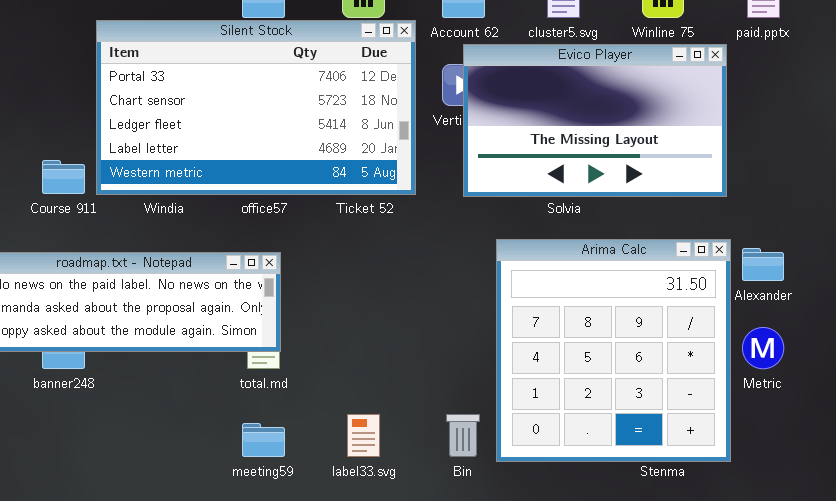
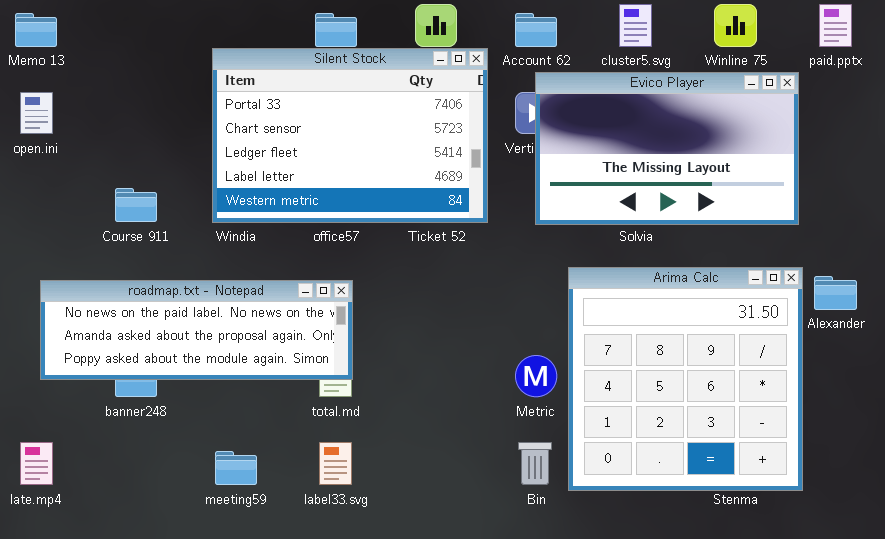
Silent Stock: [96,20,416,195] -> [212,48,488,223], resized
Metric: [742,327,784,369] -> [515,355,557,397], moved
label33.svg: [347,414,380,457] -> [319,442,352,485], moved
meeting59: [242,423,285,457] -> [215,451,257,485], moved

